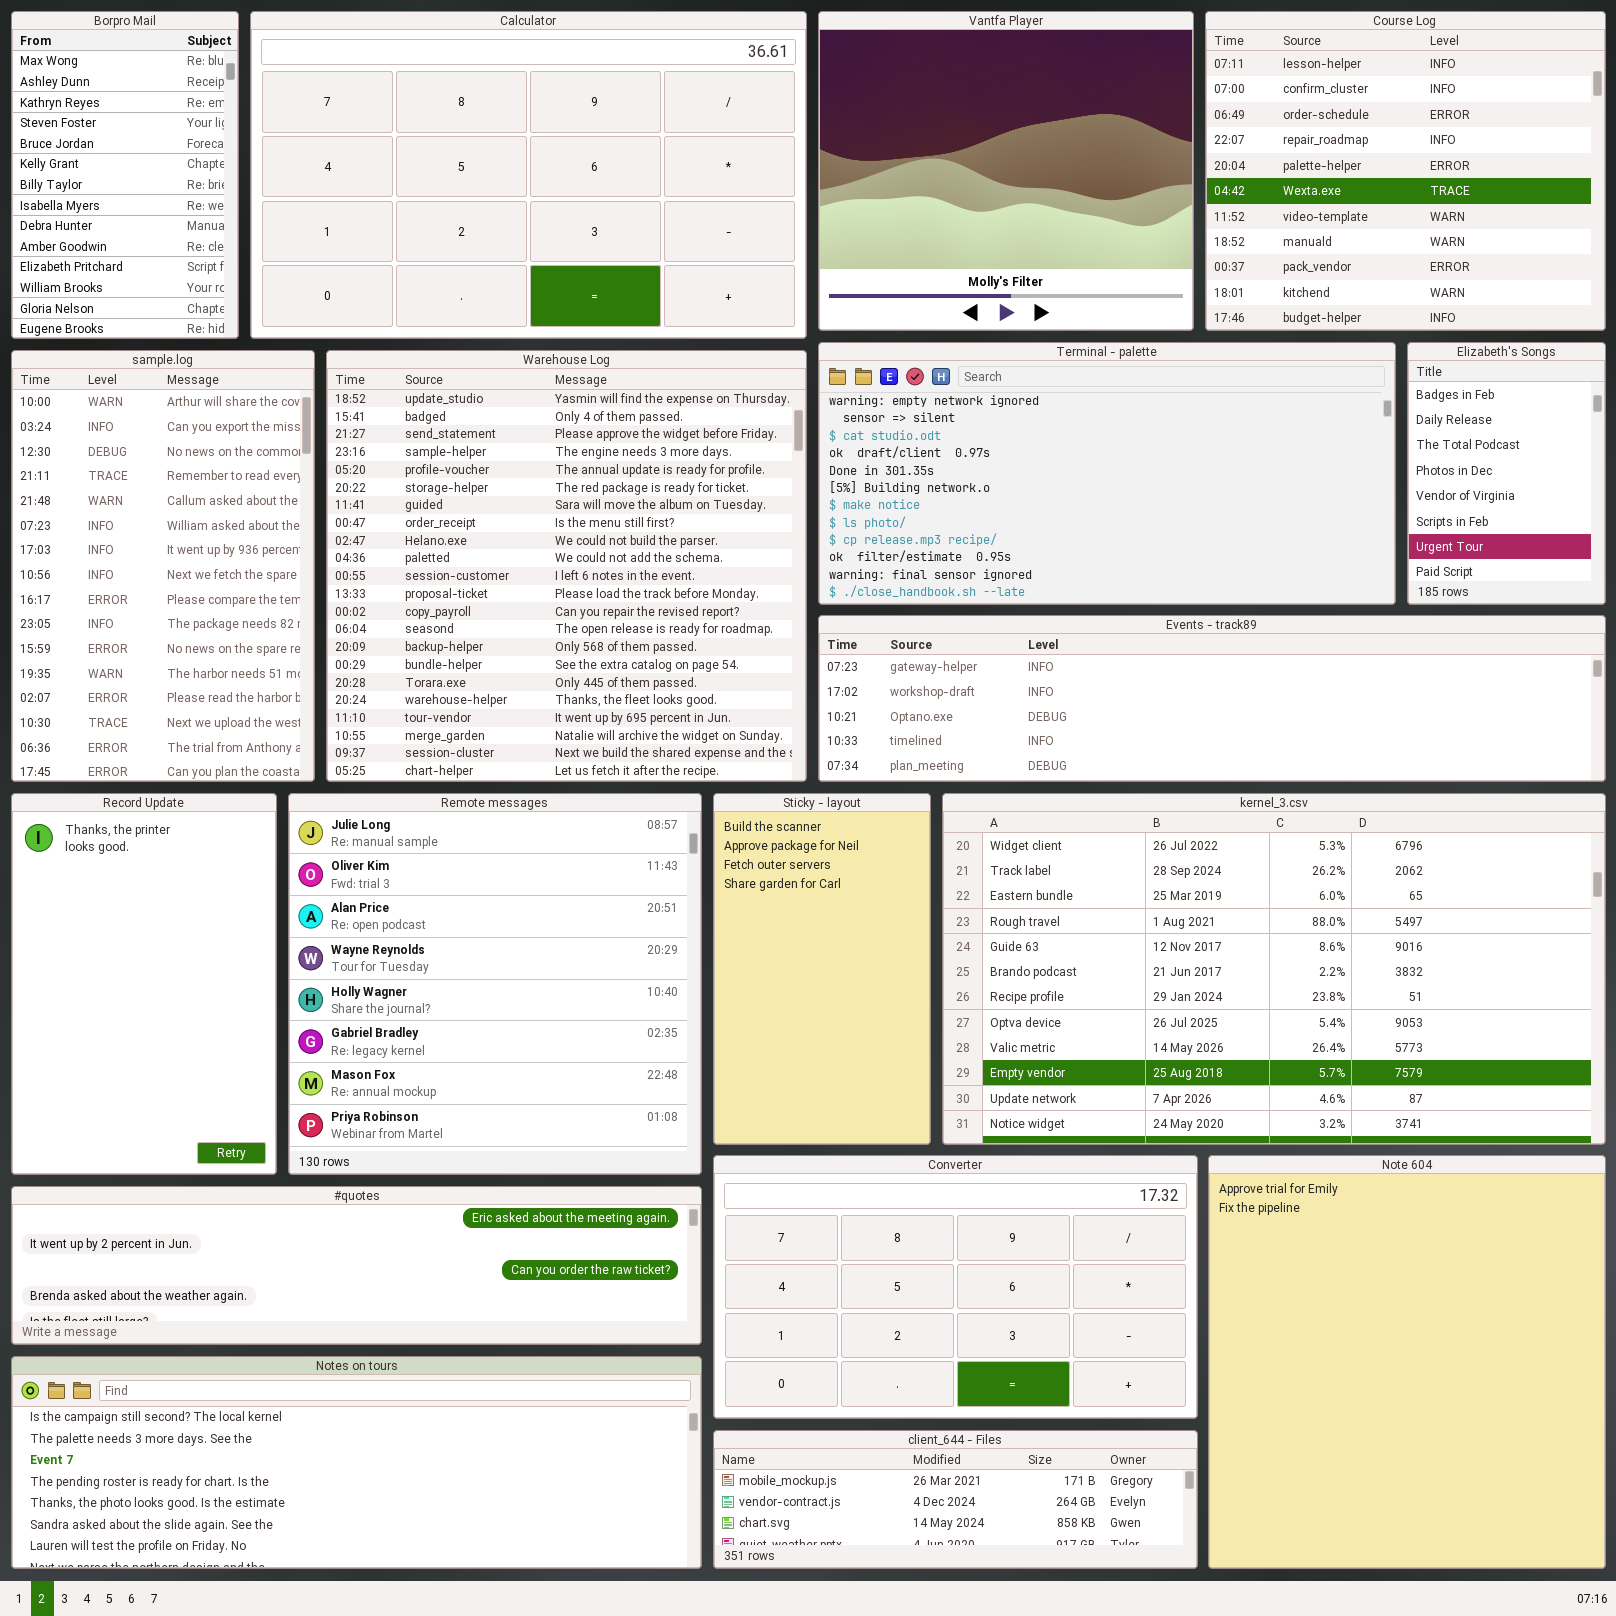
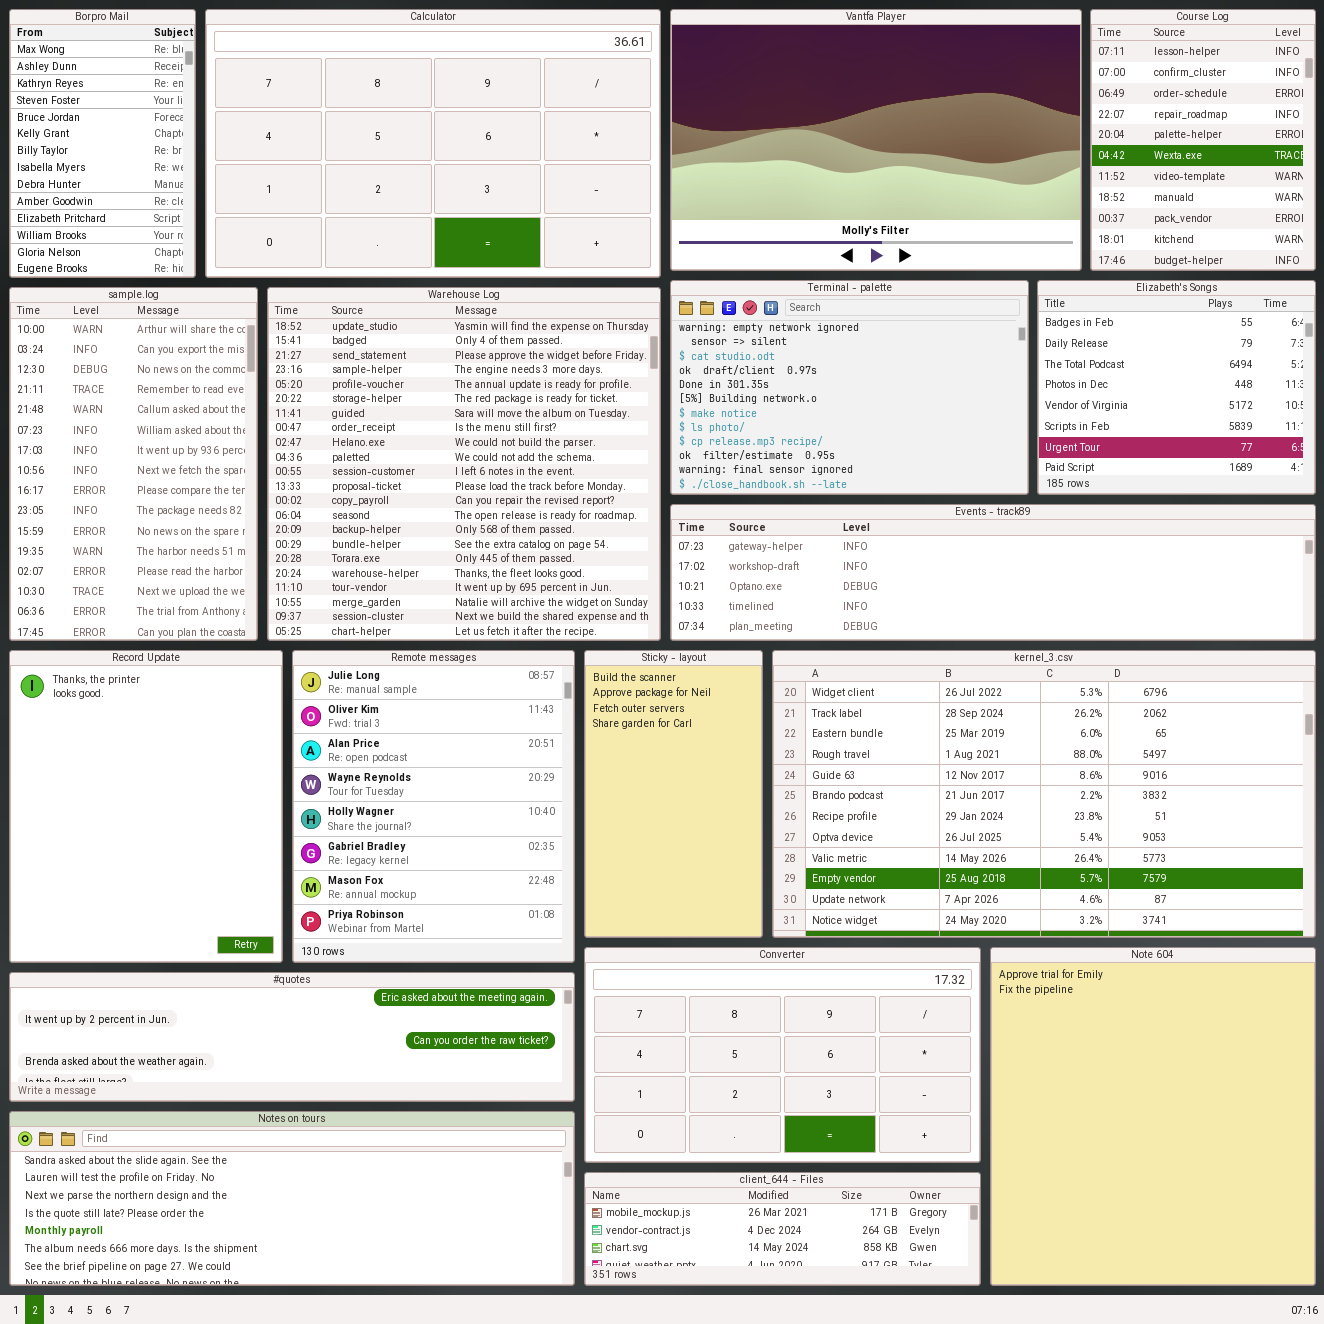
Vantfa Player: [818,11,1194,331] -> [670,9,1082,271], resized
Course Log: [1205,11,1606,331] -> [1090,9,1316,271], resized
Terminal - palette: [818,342,1396,605] -> [670,280,1029,495], resized
Elizabeth's Songs: [1407,342,1606,605] -> [1037,280,1316,495], resized
Record Update: [11,793,277,1175] -> [9,650,283,963], resized
Remote messages: [288,793,702,1175] -> [292,650,575,963], resized
Notes on tours: [11,1356,702,1569] -> [9,1111,575,1286], scrolled down 5 rows

